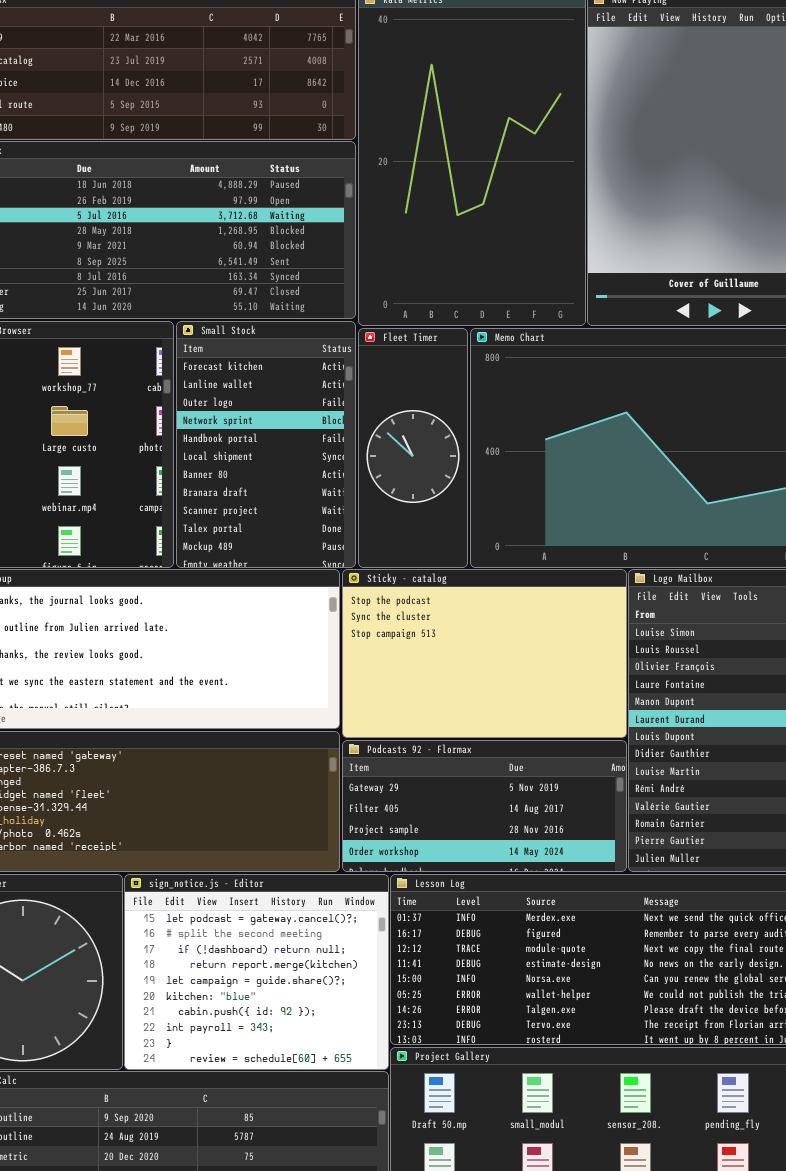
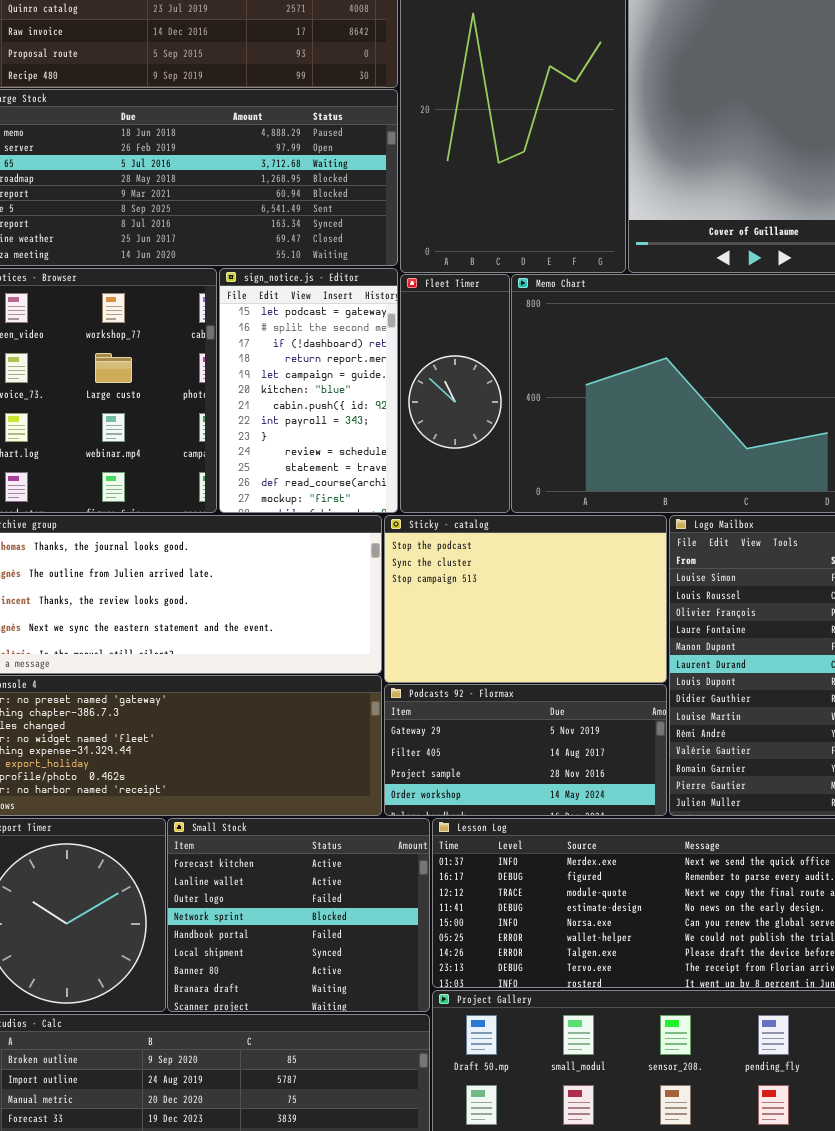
Small Stock: [176,321,356,568] -> [167,818,430,1012], moved, resized
sign_notice.js - Editor: [124,874,389,1070] -> [219,268,398,513], moved, resized

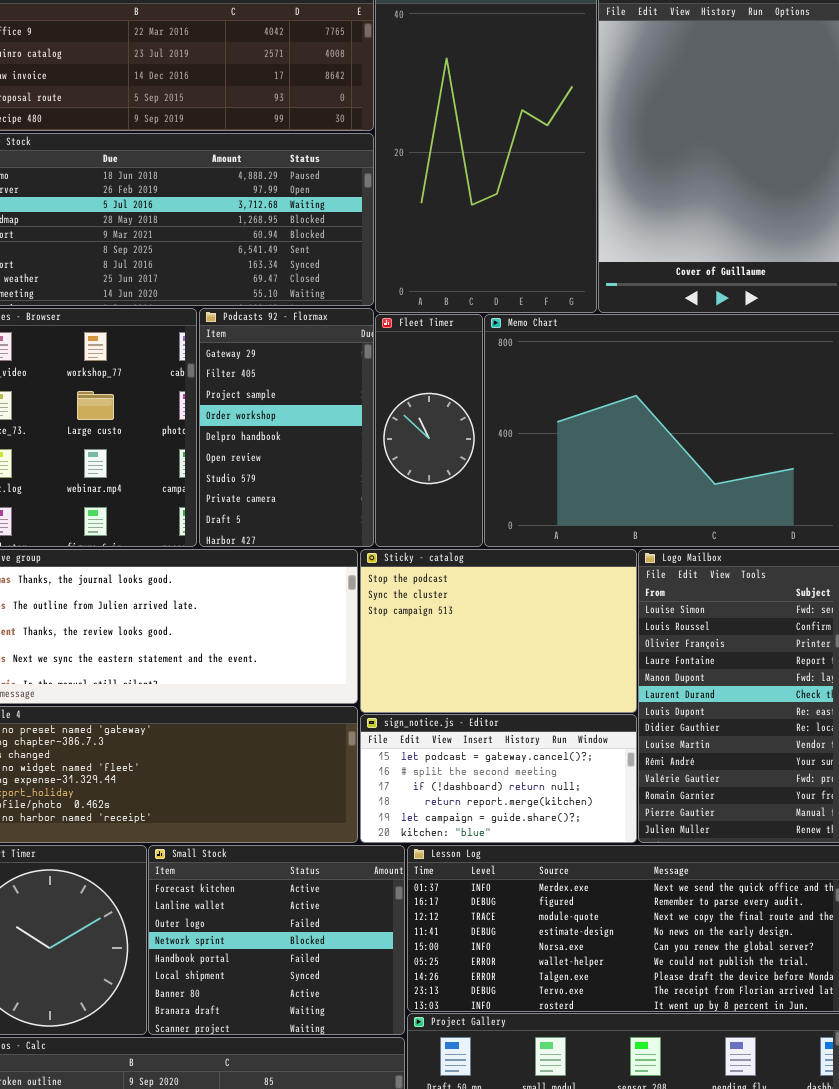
sign_notice.js - Editor: [219,268,398,513] -> [360,714,637,843], moved, resized
Podcasts 92 - Flormax: [384,684,667,816] -> [199,308,374,547], moved, resized

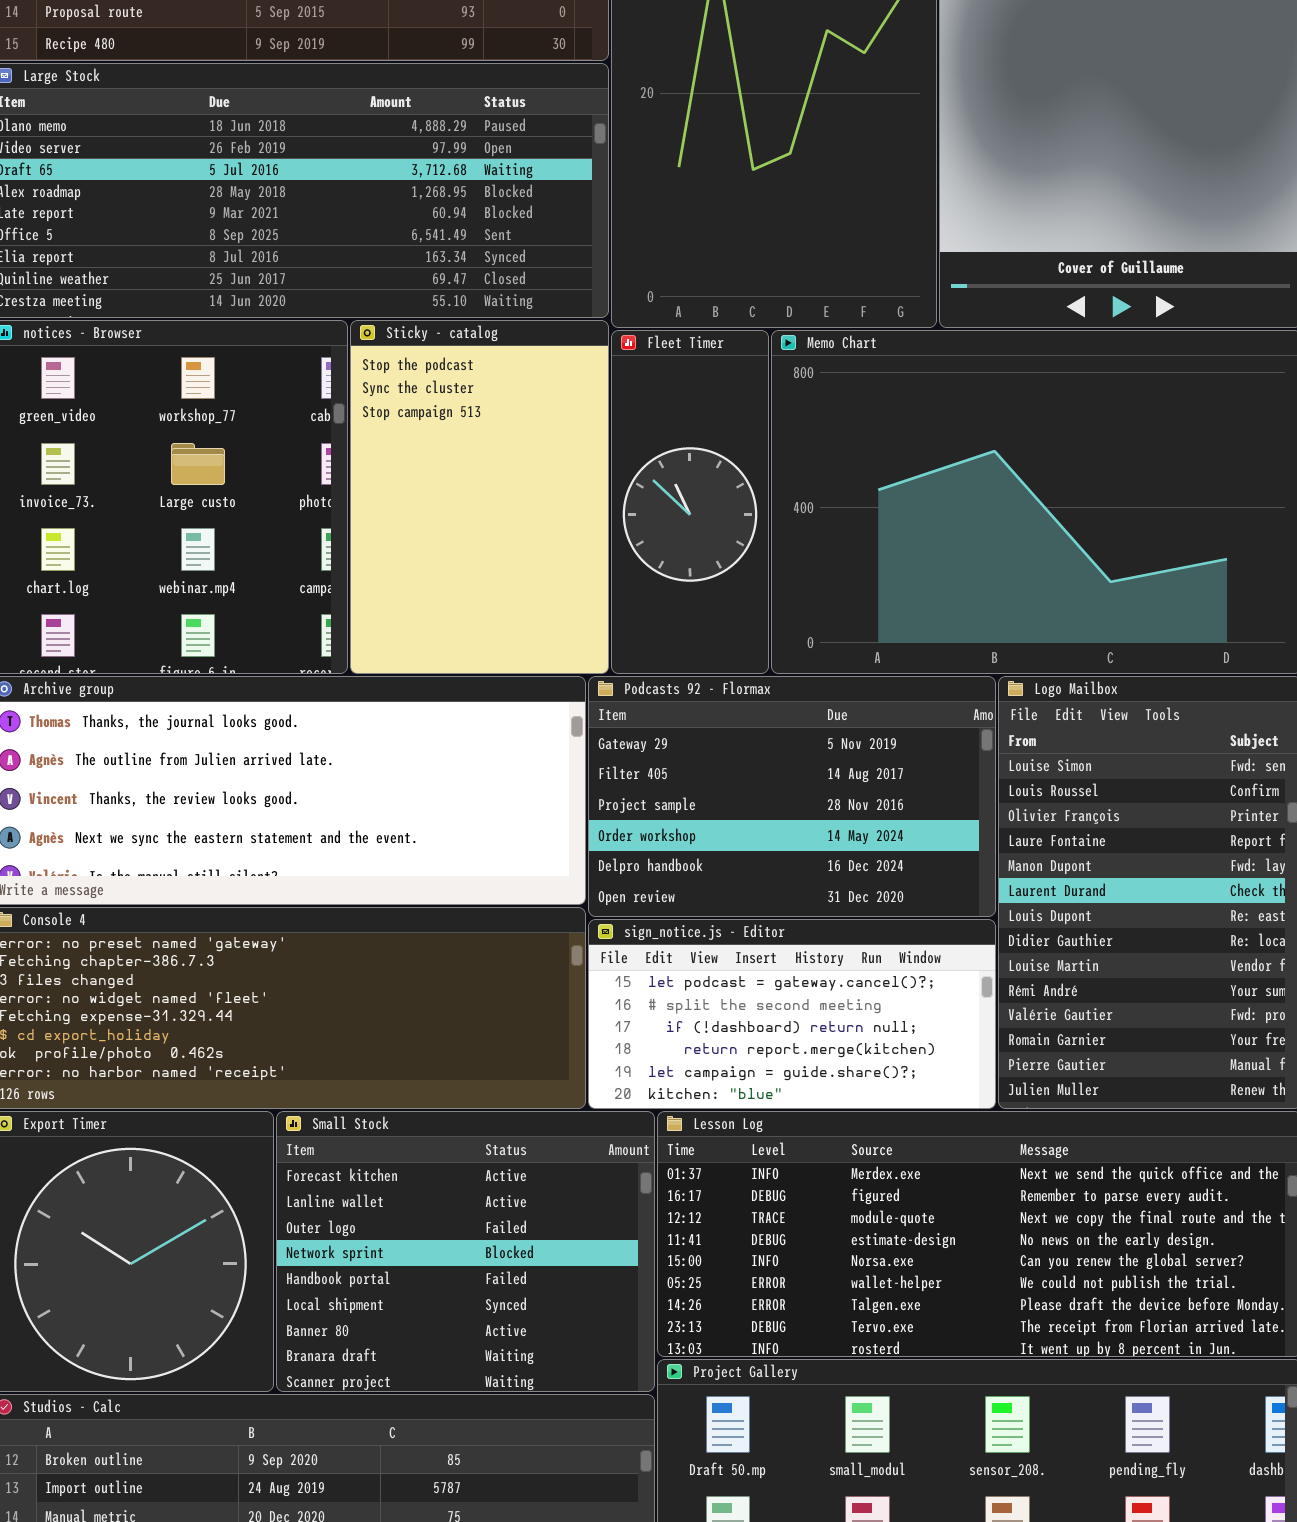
Podcasts 92 - Flormax: [199,308,374,547] -> [588,676,996,917], moved, resized
Sticky - catalog: [360,549,637,713] -> [350,320,609,674], moved, resized

